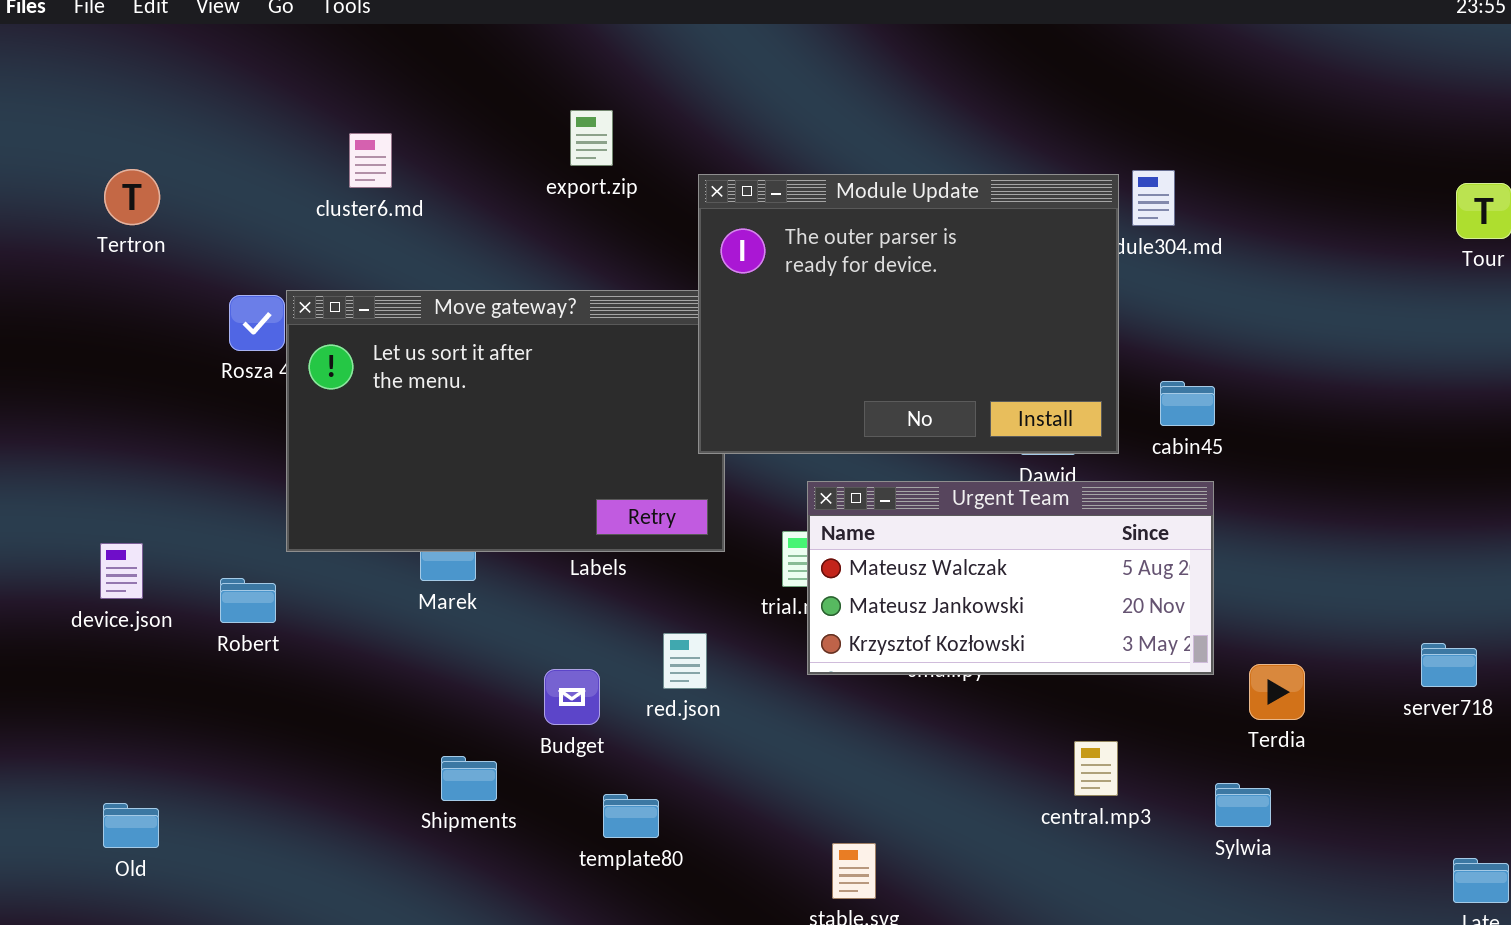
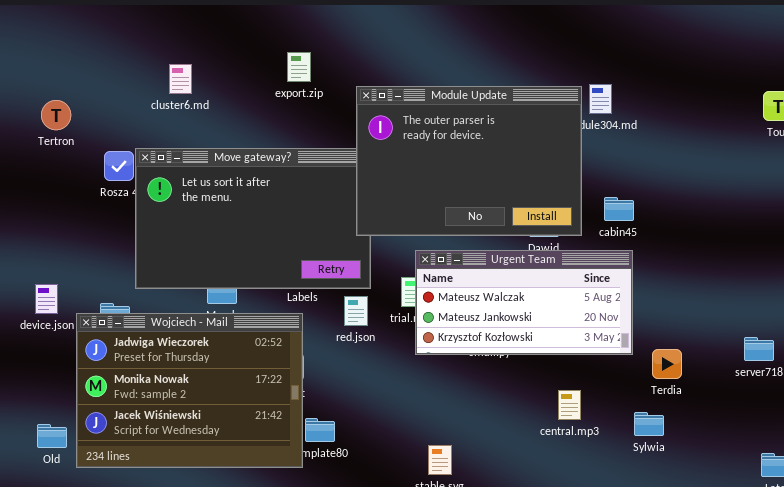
Tertron: [104,169,160,225] -> [41,100,71,130], moved
Wojciech - Mail: none -> [76,313,303,468], opened
red.json: [663,633,707,689] -> [344,296,368,326], moved

